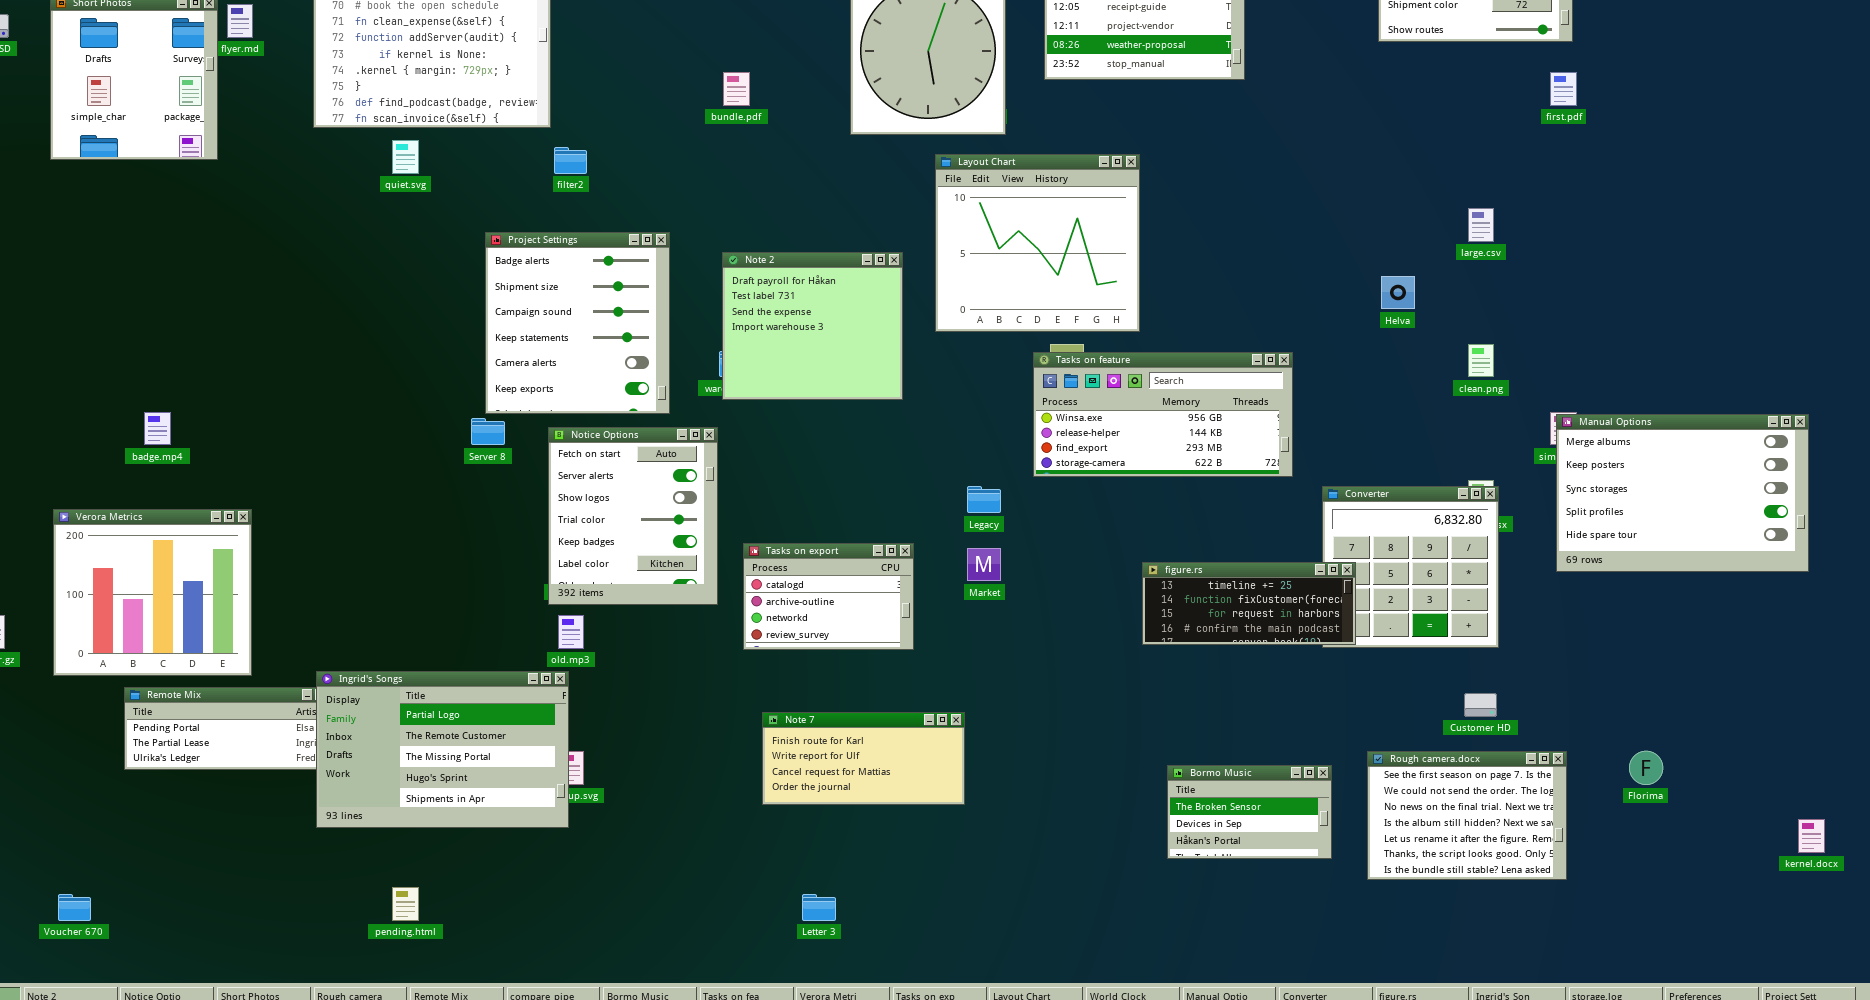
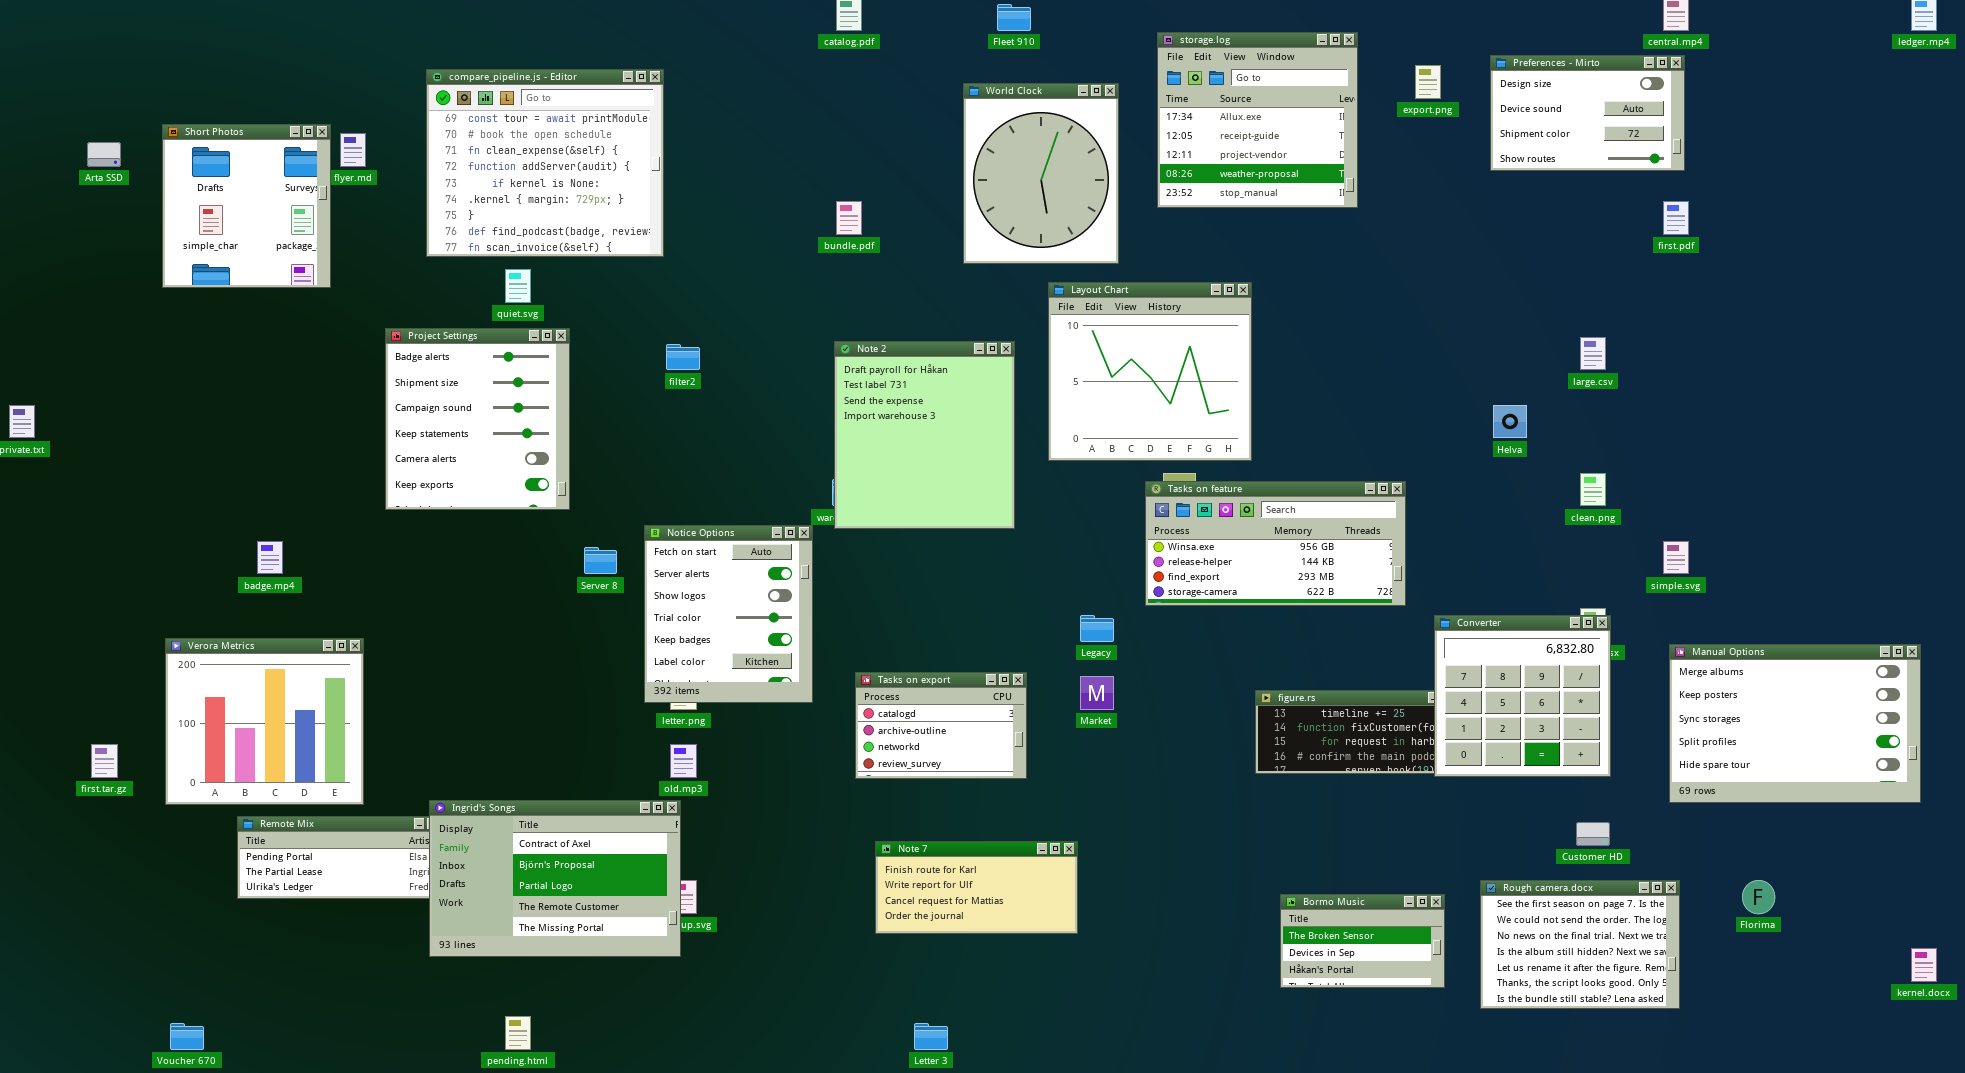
filter2: [554,147,587,174] -> [666,344,700,370], moved
Project Settings: [485,232,670,414] -> [385,328,570,510], moved
Note 2: [722,252,903,400] -> [834,341,1015,529], resized
Manual Options: [1556,414,1809,572] -> [1669,644,1921,803], moved
Notice Options: [548,427,718,605] -> [644,525,813,703], moved
Converter: [1322,486,1499,648] -> [1434,615,1611,777], raised
Ingrid's Songs: [316,671,569,828] -> [429,800,681,957], scrolled up 2 rows

